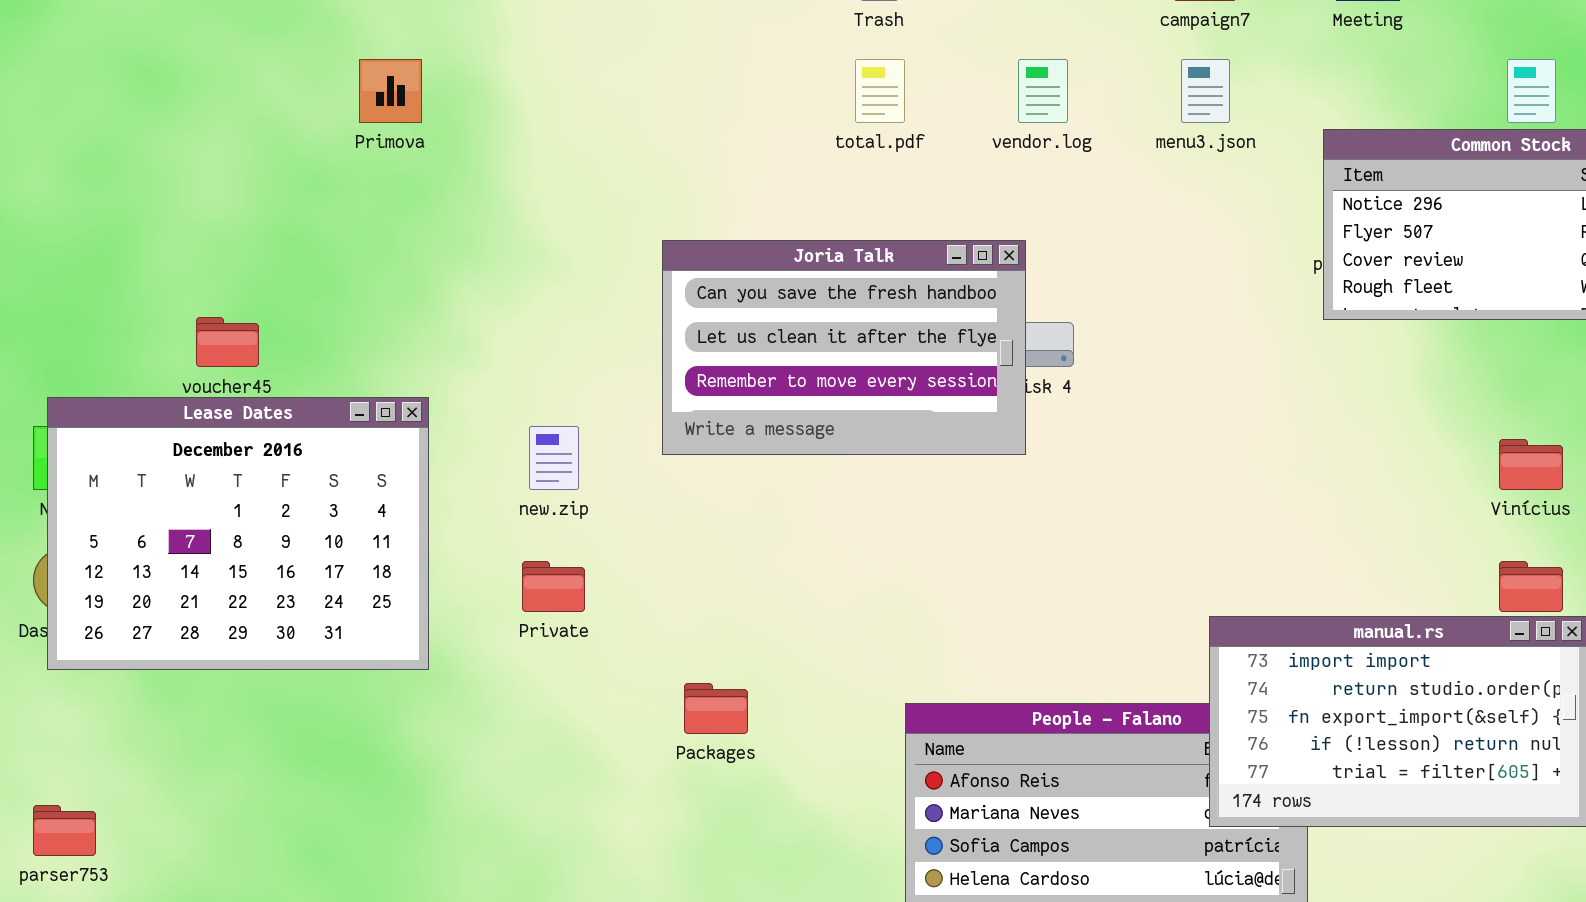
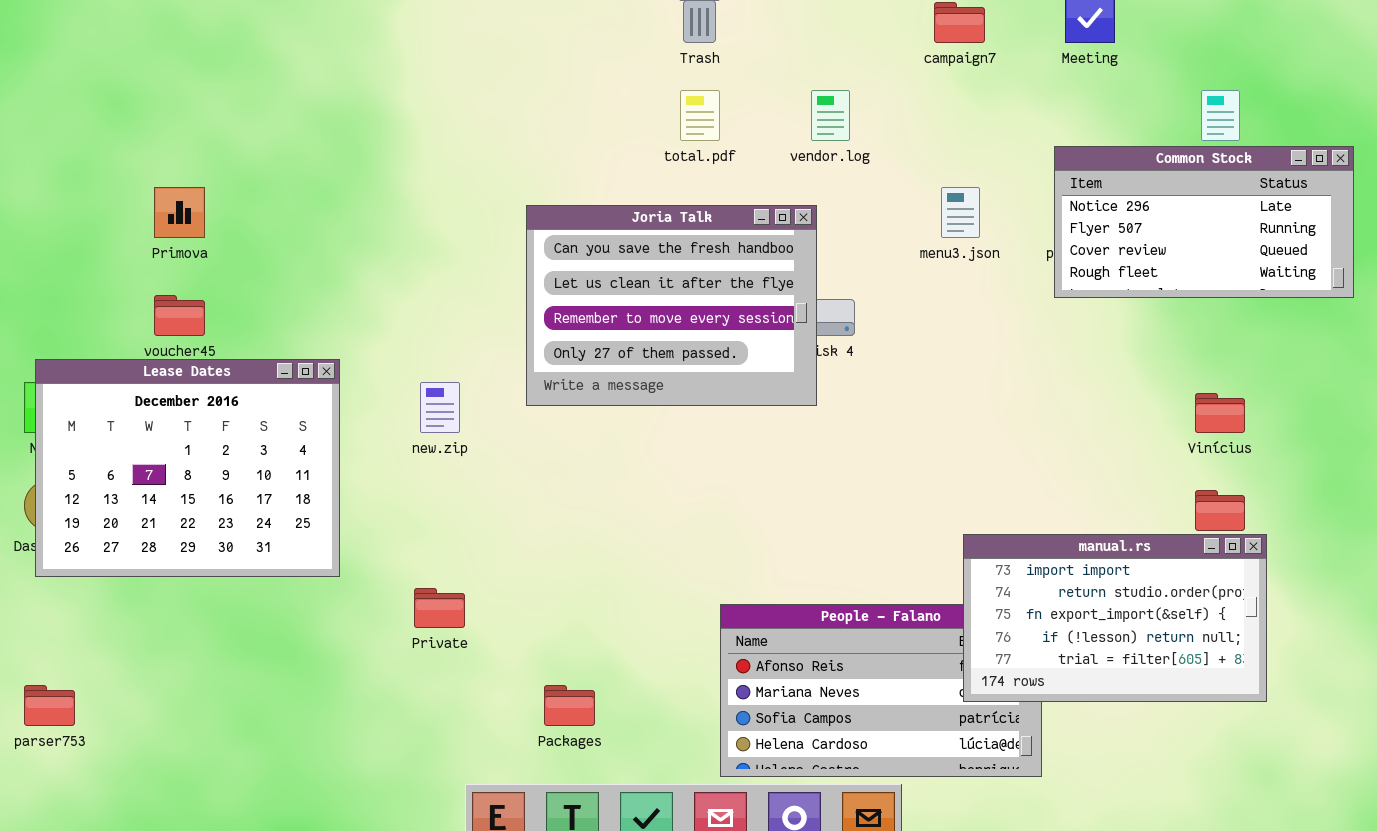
Primova: [359,59,422,123] -> [154,187,205,238], moved
menu3.json: [1181,59,1230,123] -> [941,187,980,238], moved
Joria Talk: [662,240,1026,455] -> [526,205,817,406], resized
Private: [522,561,585,612] -> [414,588,465,628], moved
Packages: [684,683,748,734] -> [544,685,595,726], moved

